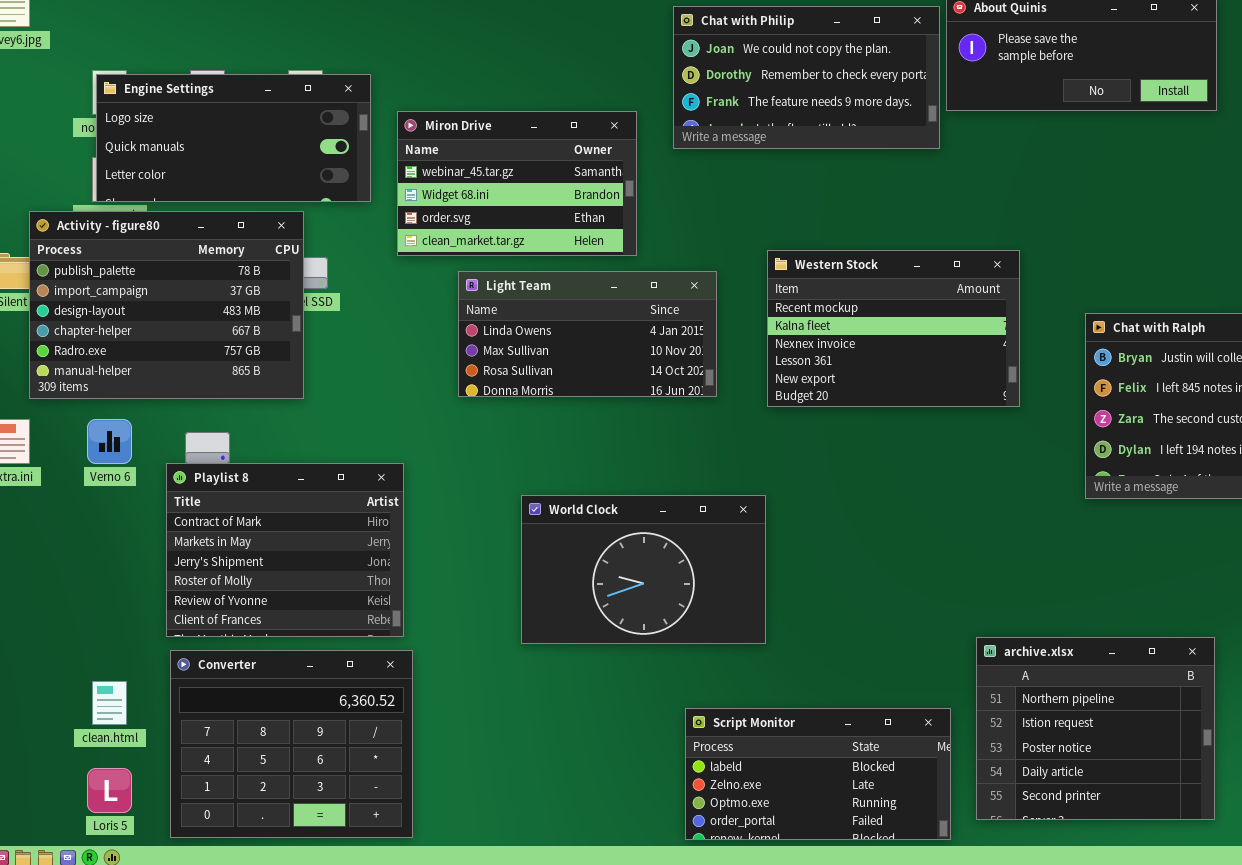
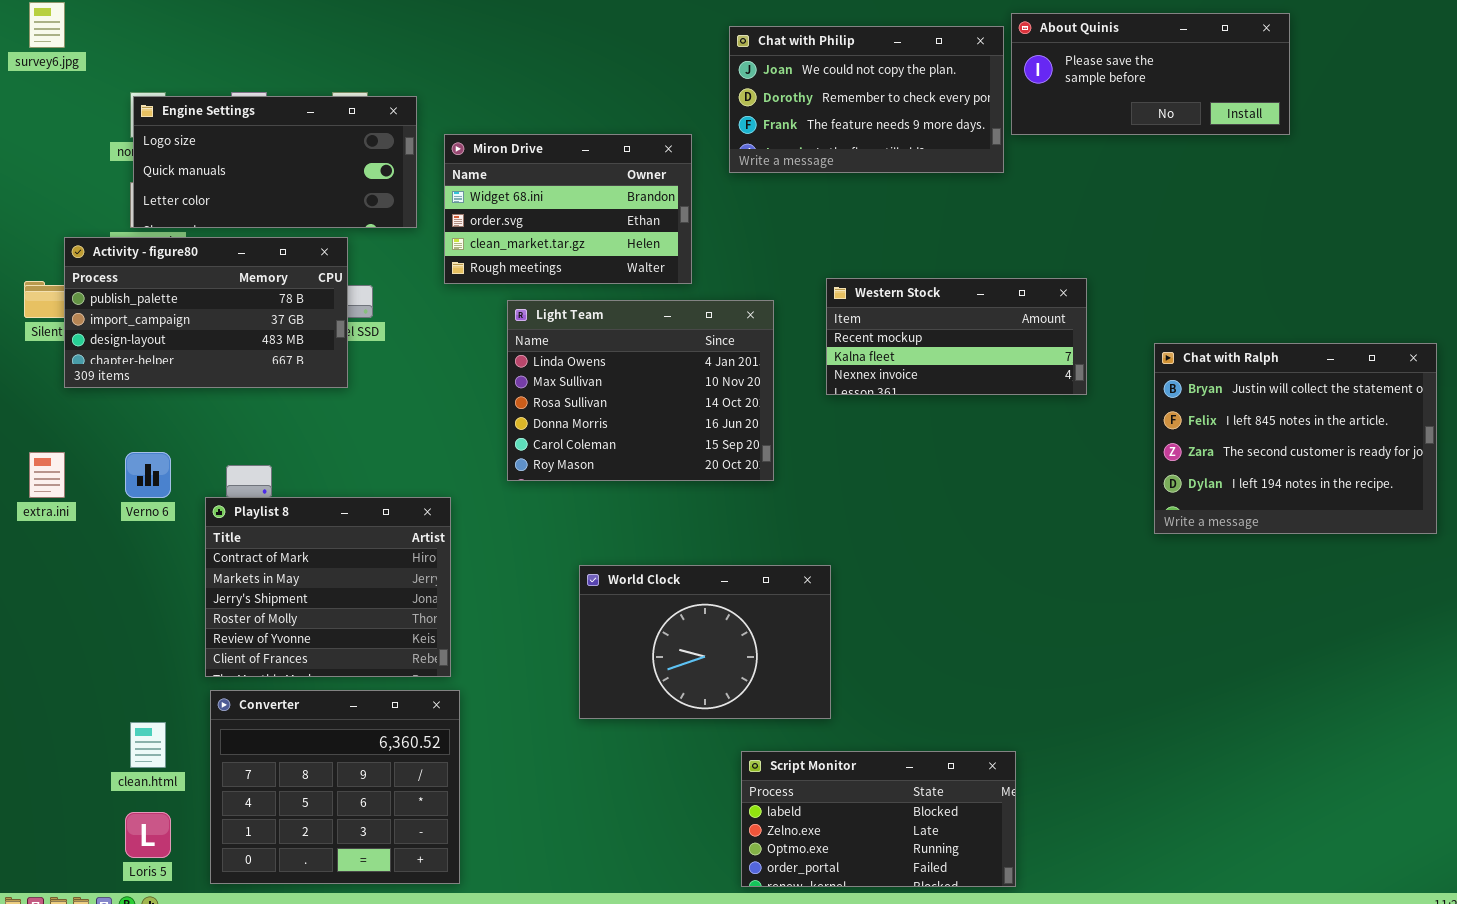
Miron Drive: [397,111,637,256] -> [444,134,692,284], scrolled down 1 row
Activity - figure80: [29,211,304,399] -> [64,237,348,388], resized
Western Stock: [767,250,1020,407] -> [826,278,1087,395], resized
Light Team: [458,271,717,397] -> [507,300,774,481], resized
World Clock: [521,495,766,644] -> [579,565,831,719], moved
archive.xlsx: [976,637,1215,820] -> none, closed

